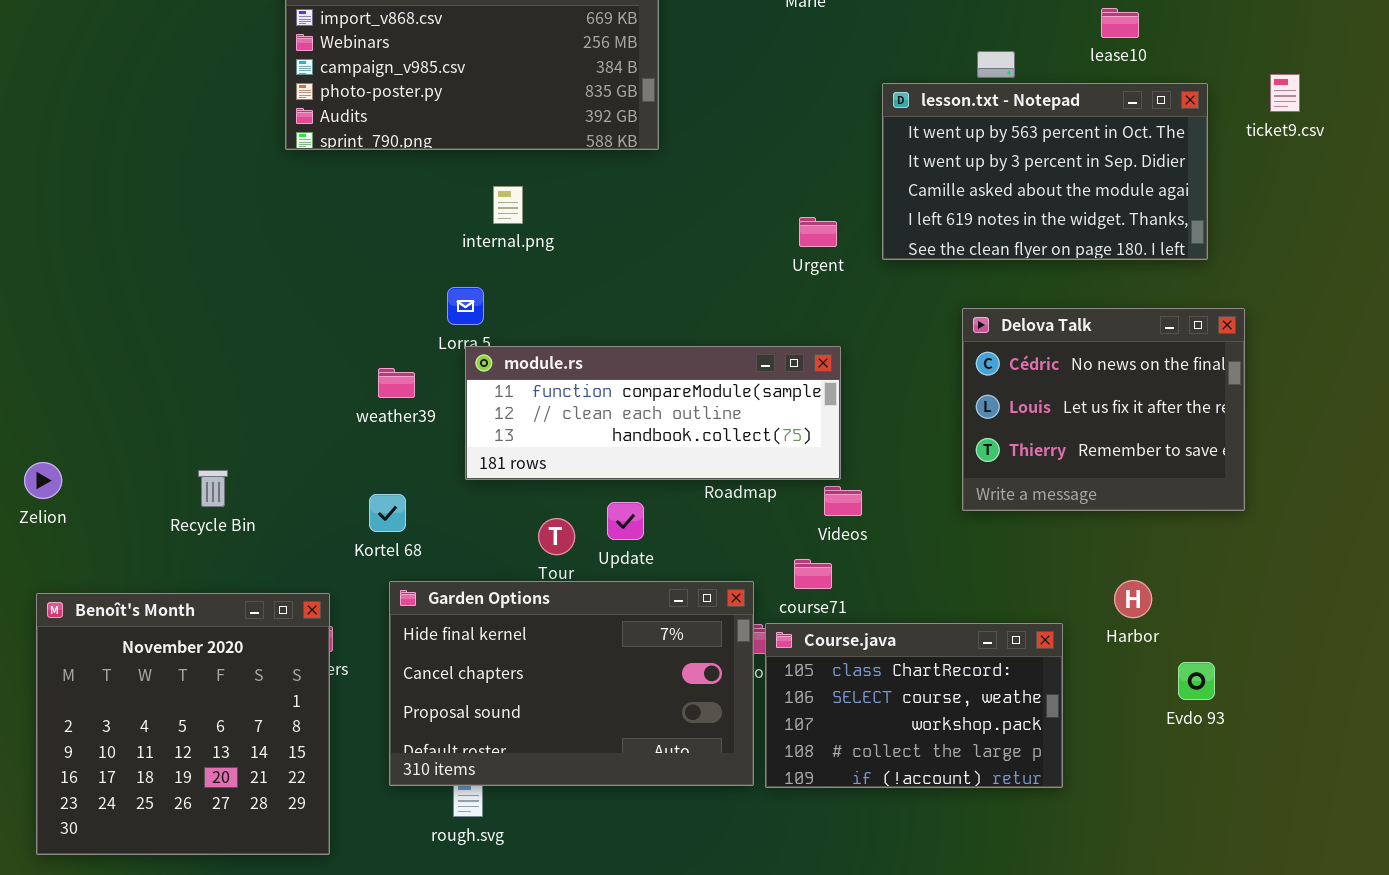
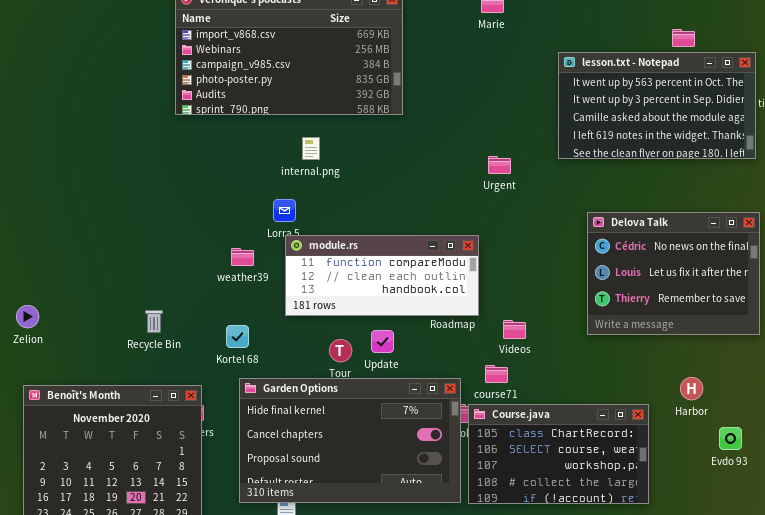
lesson.txt - Notepad: [882,83,1208,260] -> [558,52,756,159], moved
module.rs: [465,346,841,480] -> [285,235,479,316], resized
Recycle Bin: [198,470,228,507] -> [145,310,163,333], moved

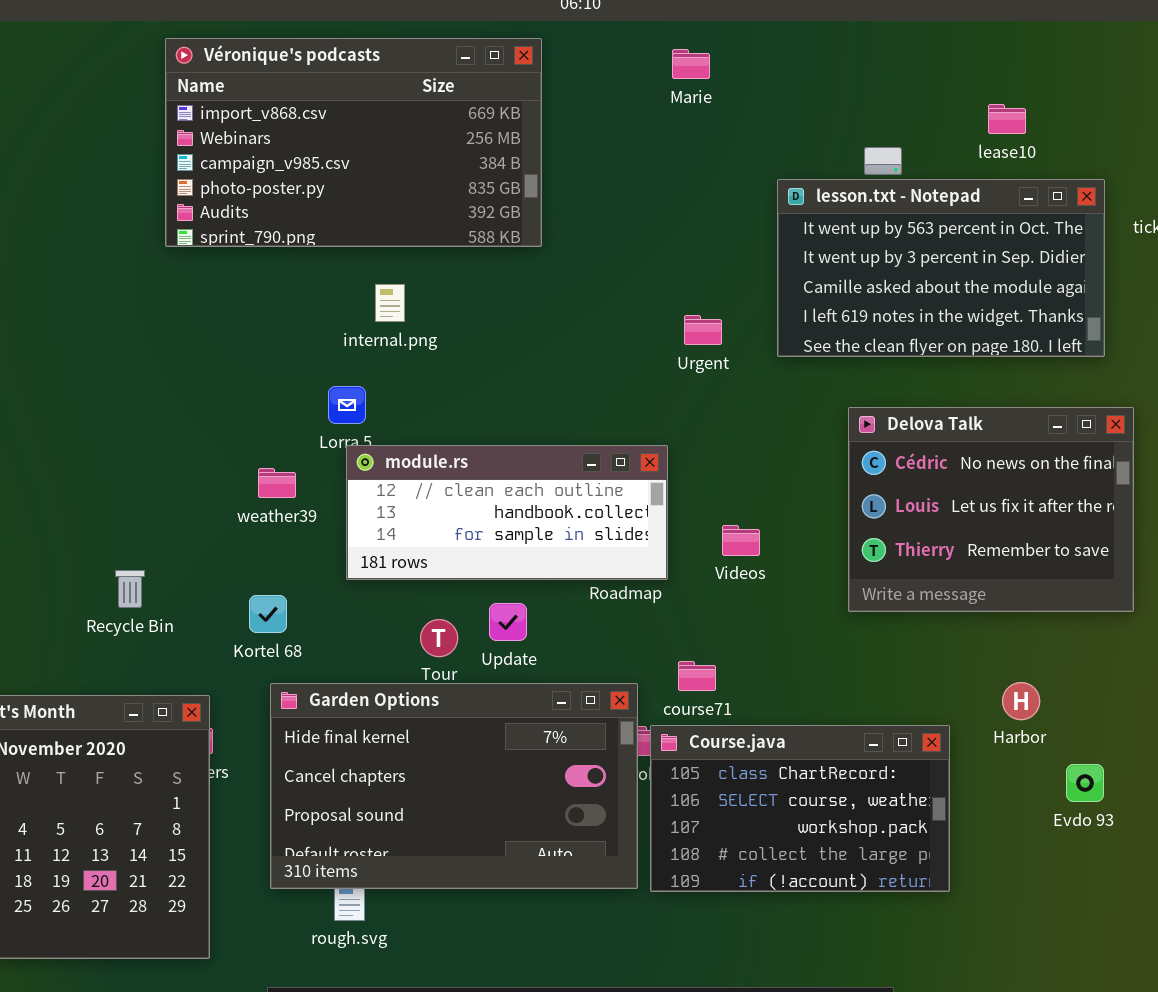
lesson.txt - Notepad: [558,52,756,159] -> [777,179,1105,357], moved
module.rs: [285,235,479,316] -> [346,445,668,580], scrolled down 1 row
Videos: [503,320,526,339] -> [722,525,760,556], moved

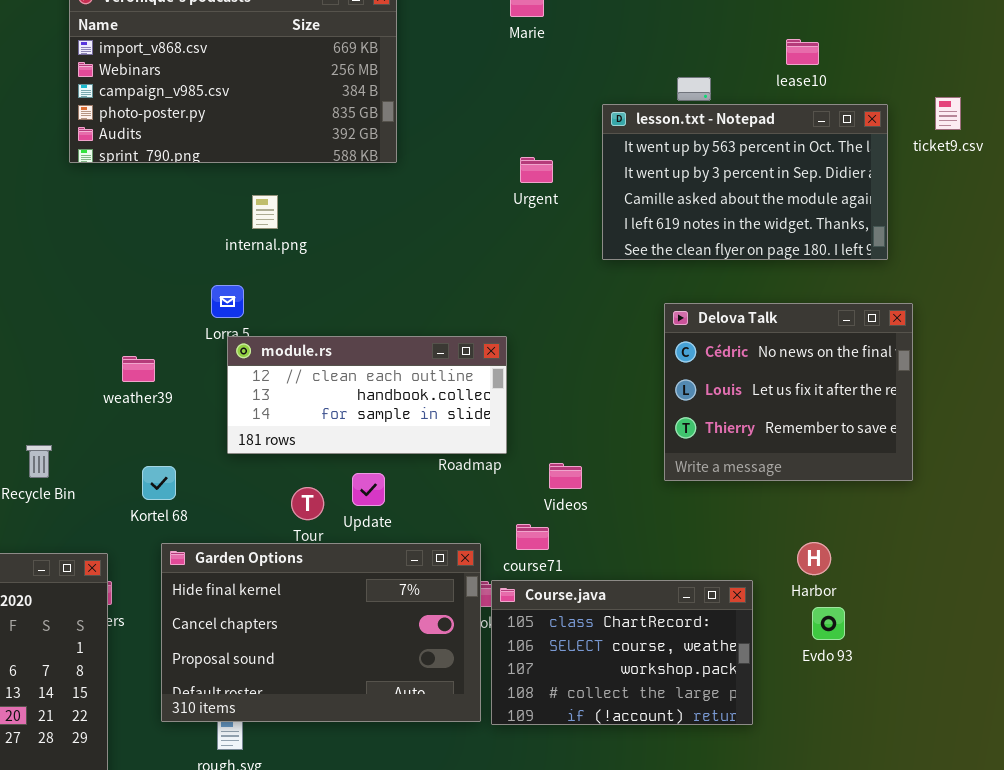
Urgent: [684,315,722,345] -> [520,157,553,183], moved
weather39: [258,468,296,498] -> [122,356,155,382], moved
Videos: [722,525,760,556] -> [549,463,582,489], moved
Evdo 93: [1066,764,1104,802] -> [812,607,845,640], moved

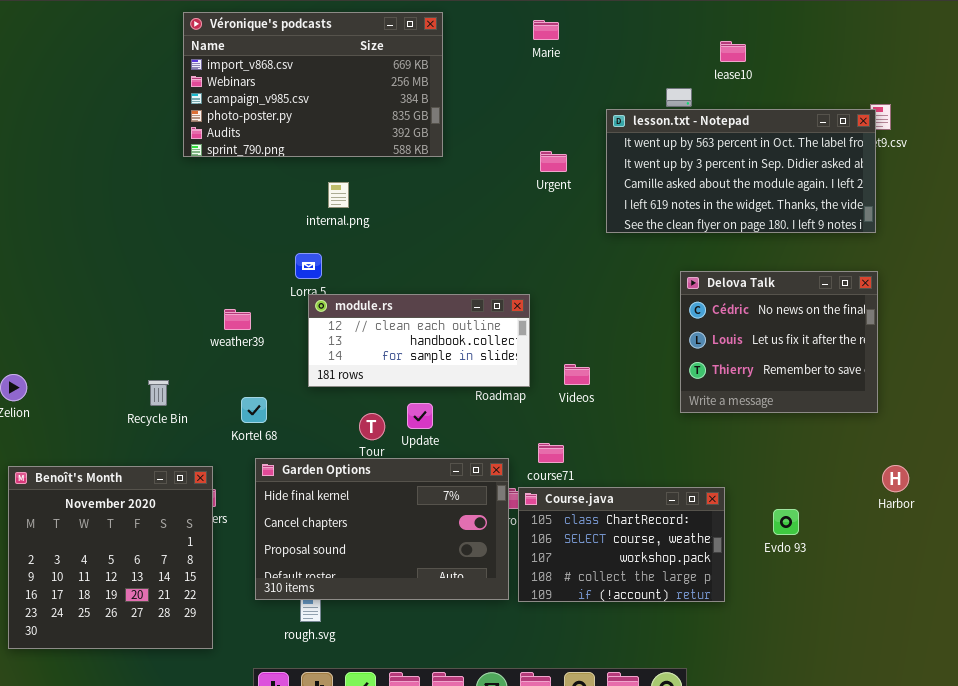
lease10: [786,39,819,65] -> [720,41,746,62], moved
lesson.txt - Notepad: [602,104,888,260] -> [606,109,876,233], resized
Delova Talk: [664,303,913,481] -> [680,271,878,413], moved
Videos: [549,463,582,489] -> [564,364,590,385], moved
Harbor: [797,542,831,575] -> [882,465,909,492], moved

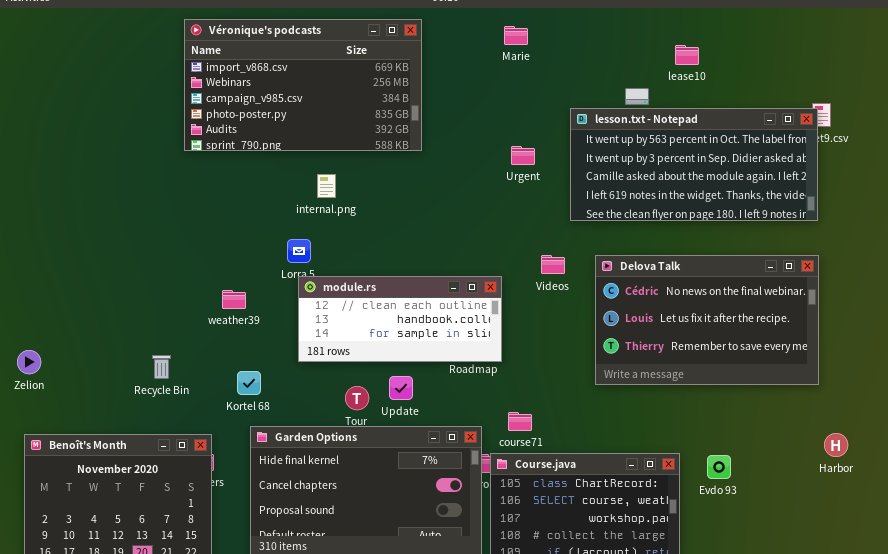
Delova Talk: [680,271,878,413] -> [595,255,819,385], resized
Videos: [564,364,590,385] -> [541,255,565,274], moved
Evdo 93: [773,509,799,535] -> [707,455,731,479], moved

